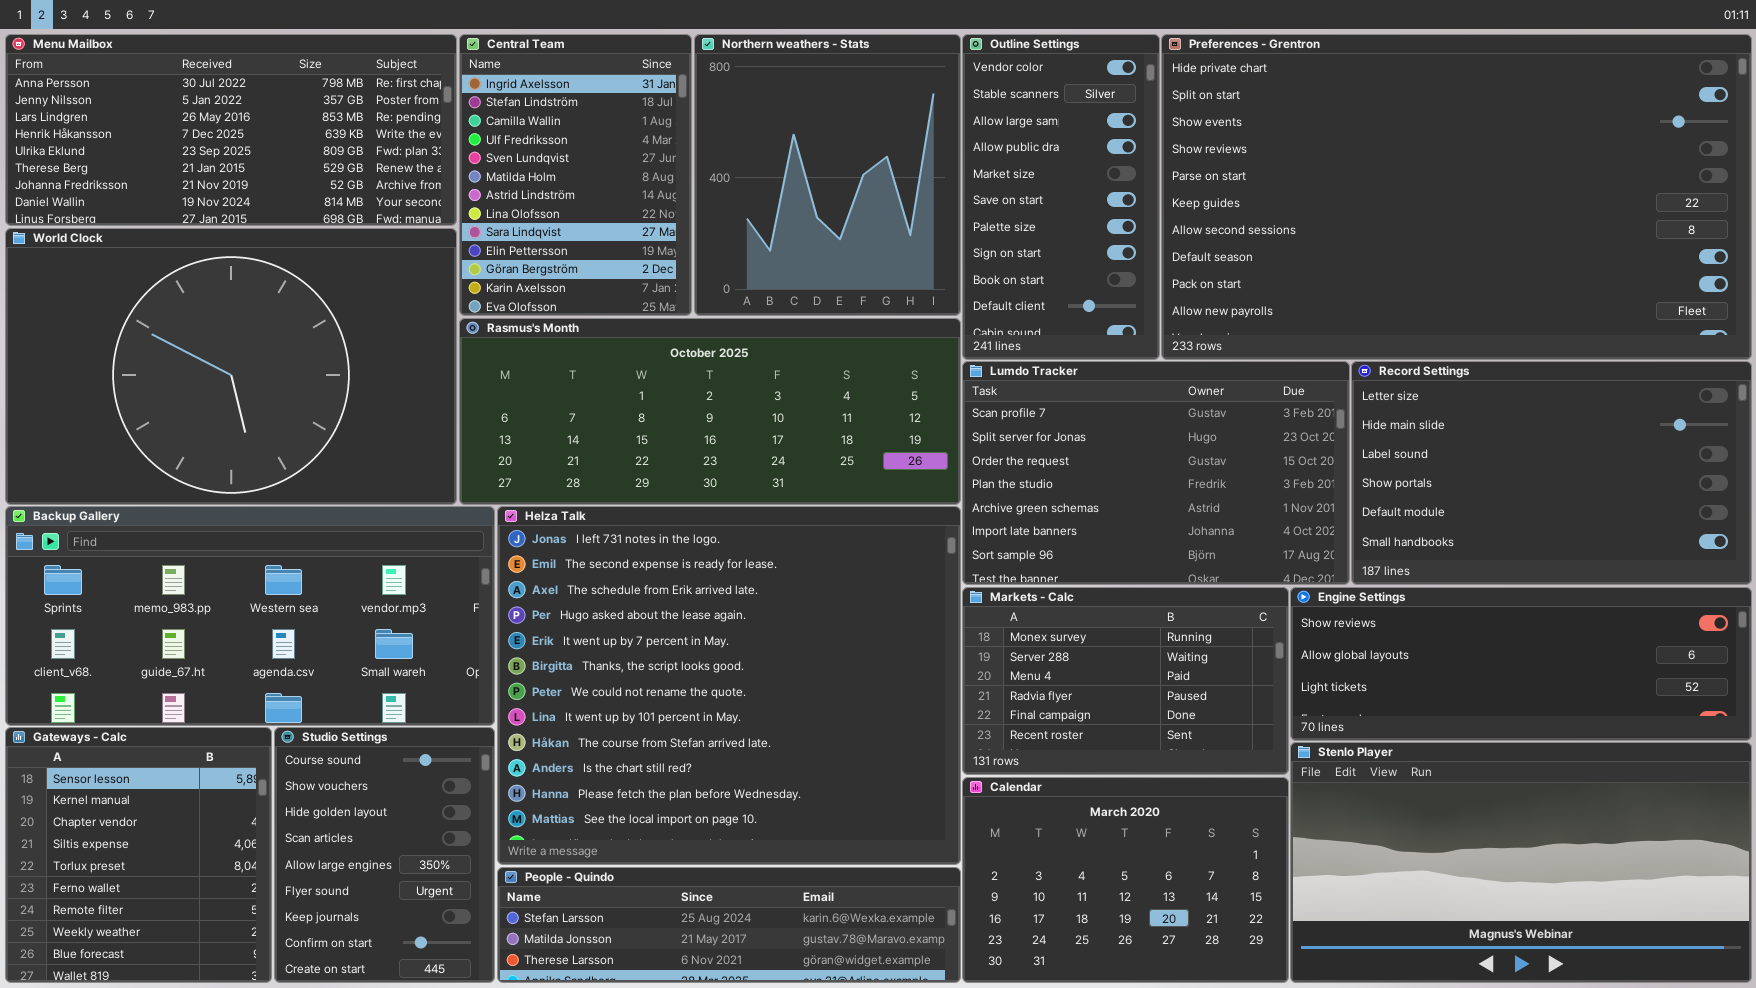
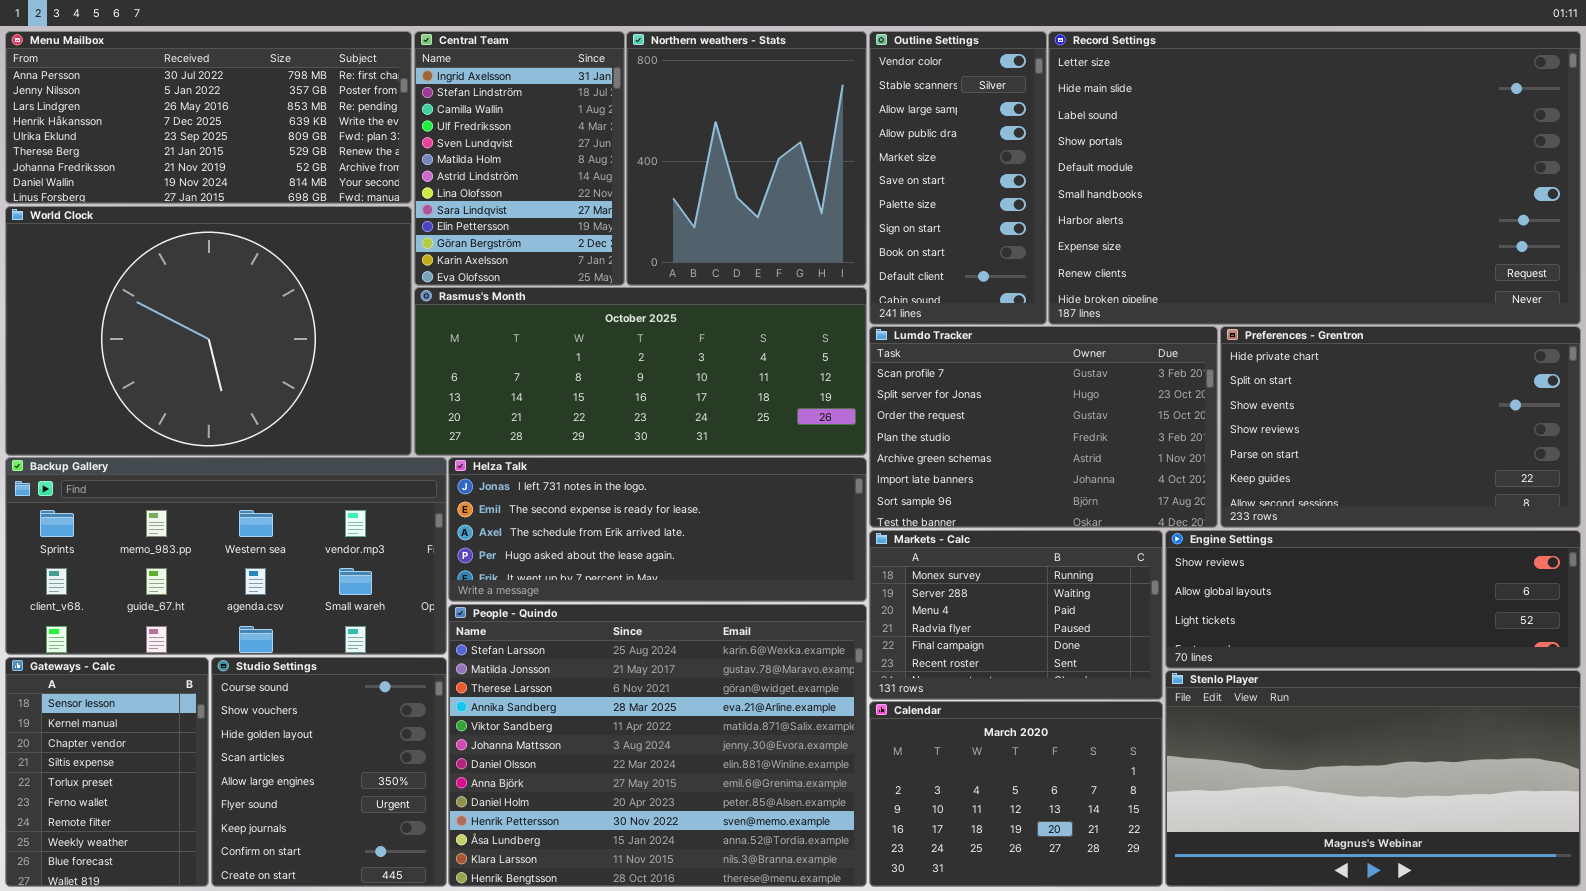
Preferences - Grentron: [1161,34,1752,360] -> [1220,326,1581,528], moved, resized
Record Settings: [1351,361,1752,585] -> [1048,31,1581,325], moved, resized
Helza Talk: [497,506,961,865] -> [448,457,867,602], resized
Gateways - Calc: [5,727,272,983] -> [5,657,209,887], resized
Studio Settings: [274,727,495,983] -> [211,657,447,887], resized
People - Quindo: [497,867,961,983] -> [448,604,867,887], resized

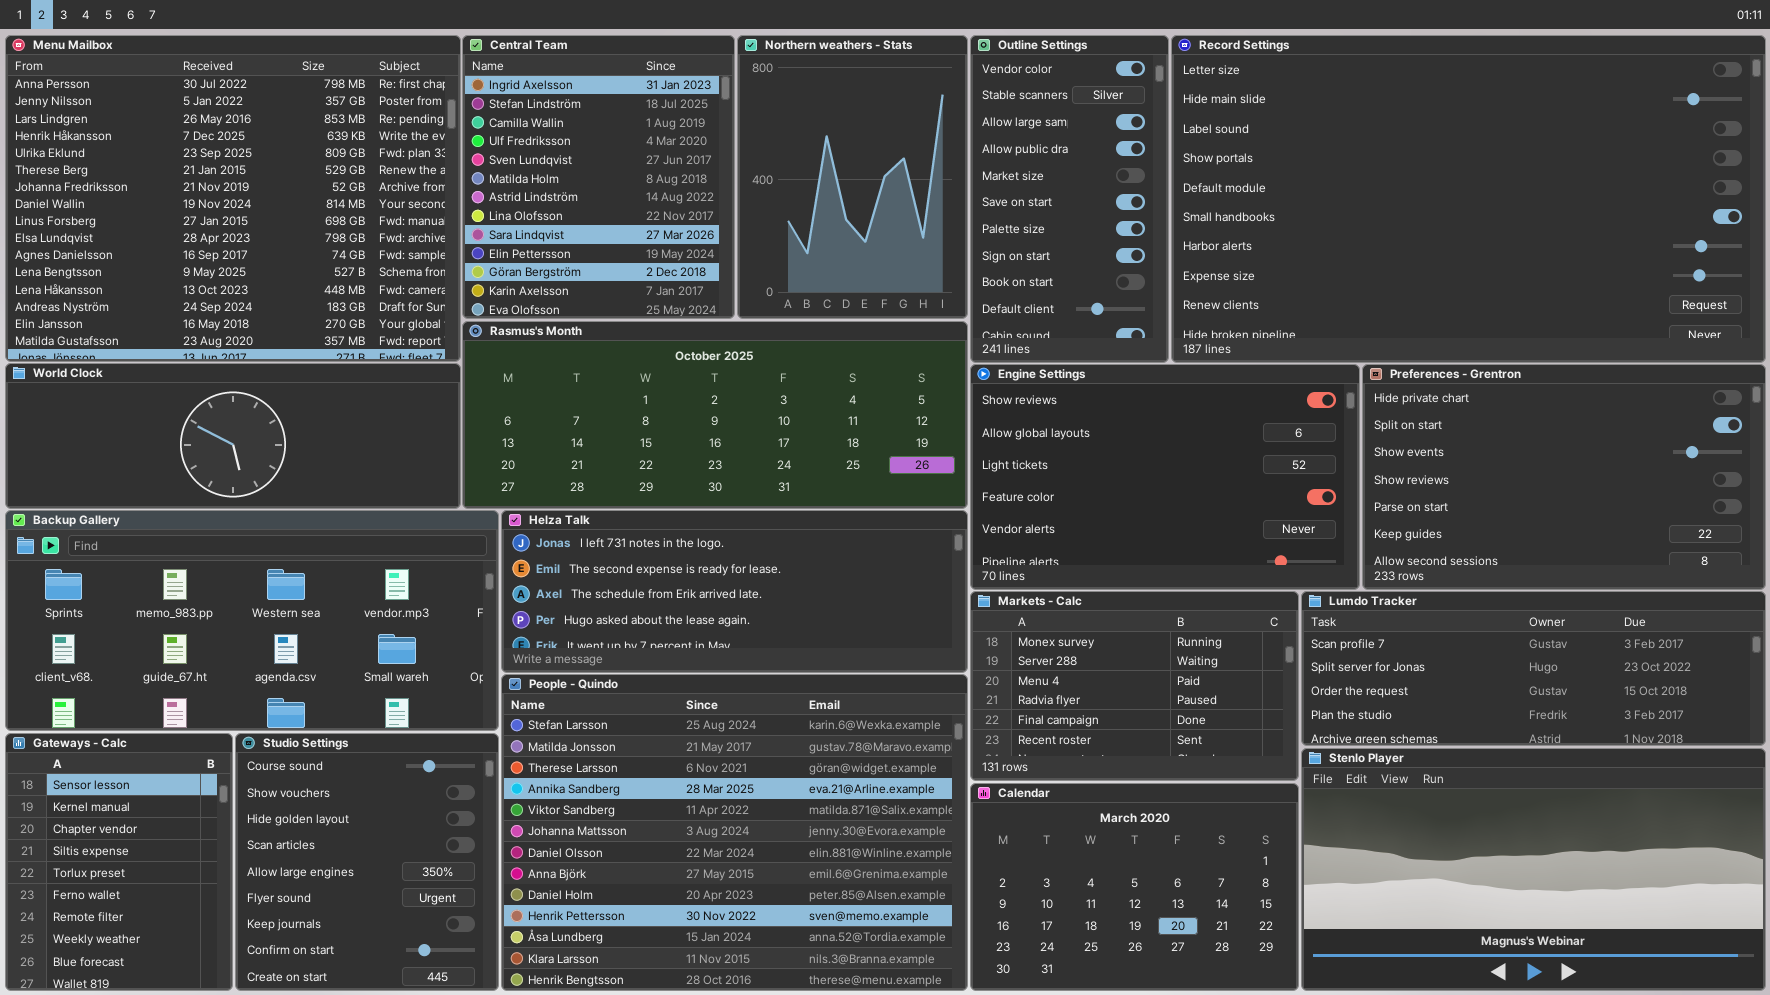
Menu Mailbox: [5,31,412,204] -> [5,35,461,362], resized
Central Team: [414,31,625,286] -> [462,35,735,319], resized
Northern weathers - Stats: [626,31,867,286] -> [737,35,968,319], resized
World Clock: [5,206,412,456] -> [5,363,461,509], resized
Lumdo Tracker: [869,326,1218,528] -> [1301,591,1766,746], moved, resized
Engine Settings: [1165,530,1581,669] -> [970,364,1360,590], moved, resized

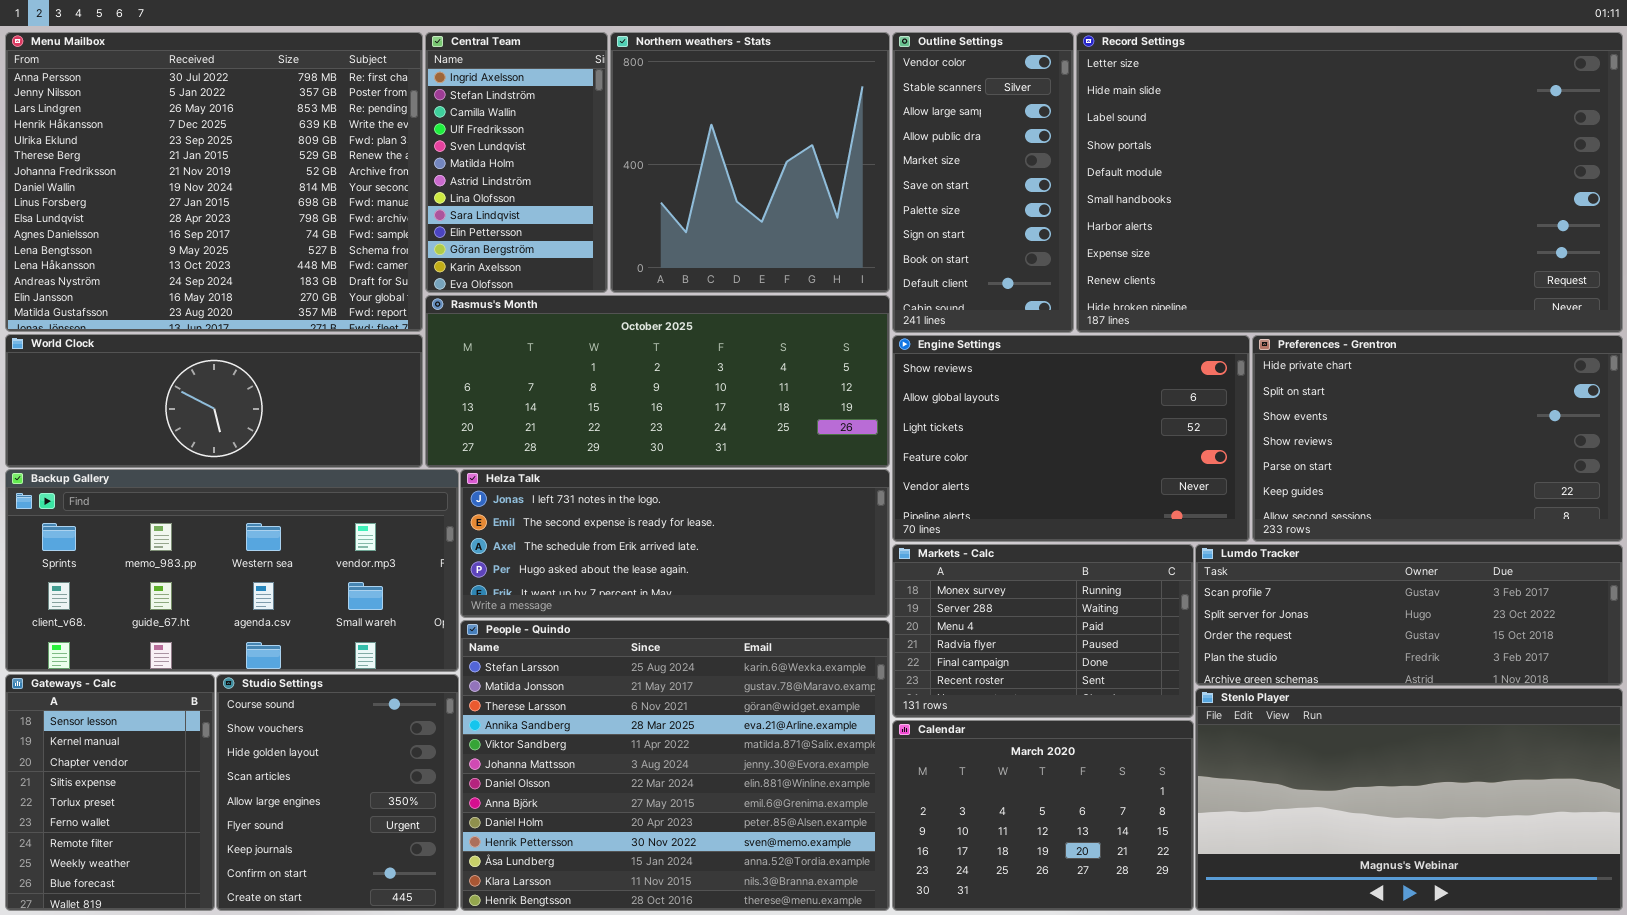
Central Team: [462,35,735,319] -> [425,32,608,293], resized
Northern weathers - Stats: [737,35,968,319] -> [610,32,890,293], resized

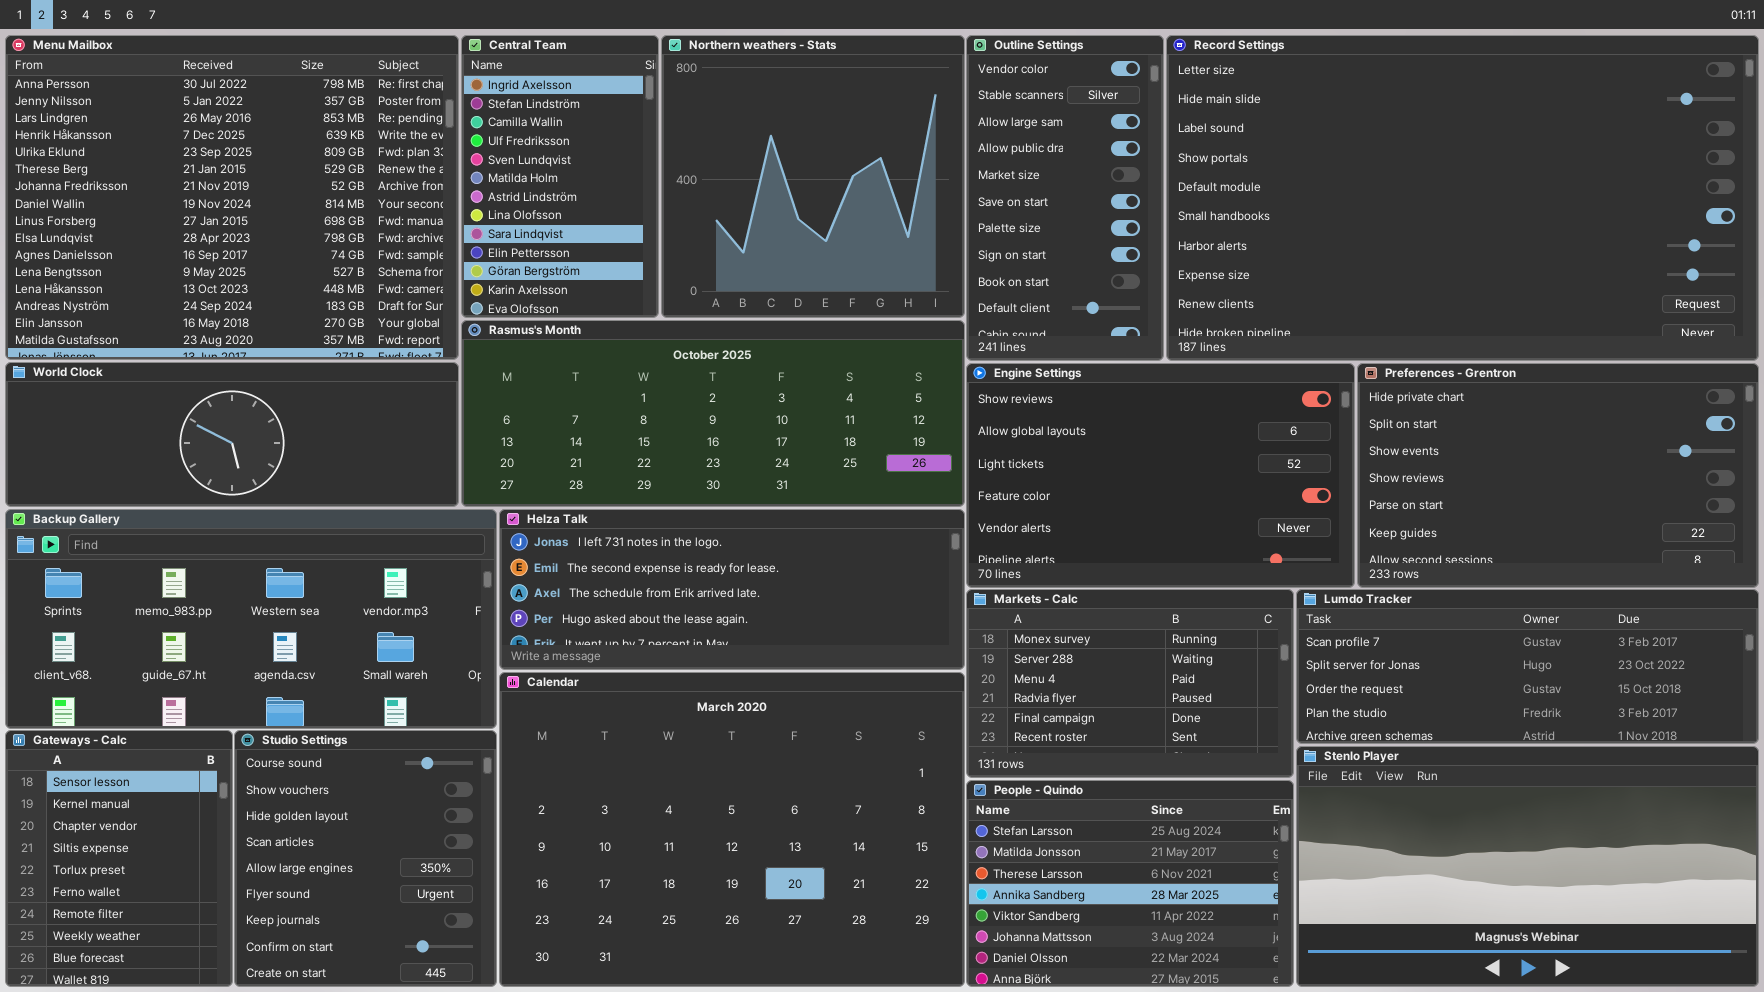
People - Quindo: [460,620,890,911] -> [966,780,1294,987], moved, resized
Calendar: [892,720,1194,911] -> [499,672,965,987], moved, resized

